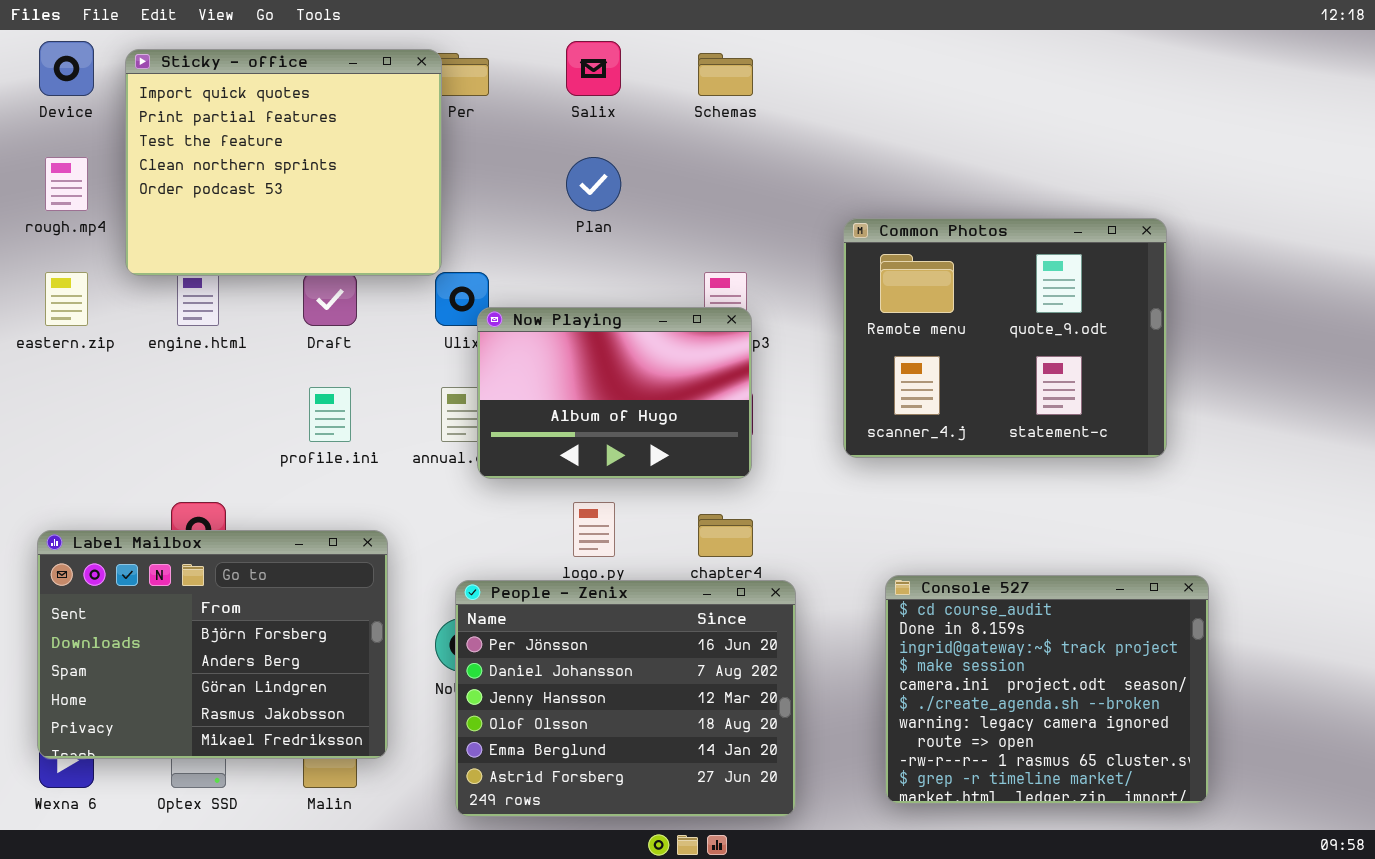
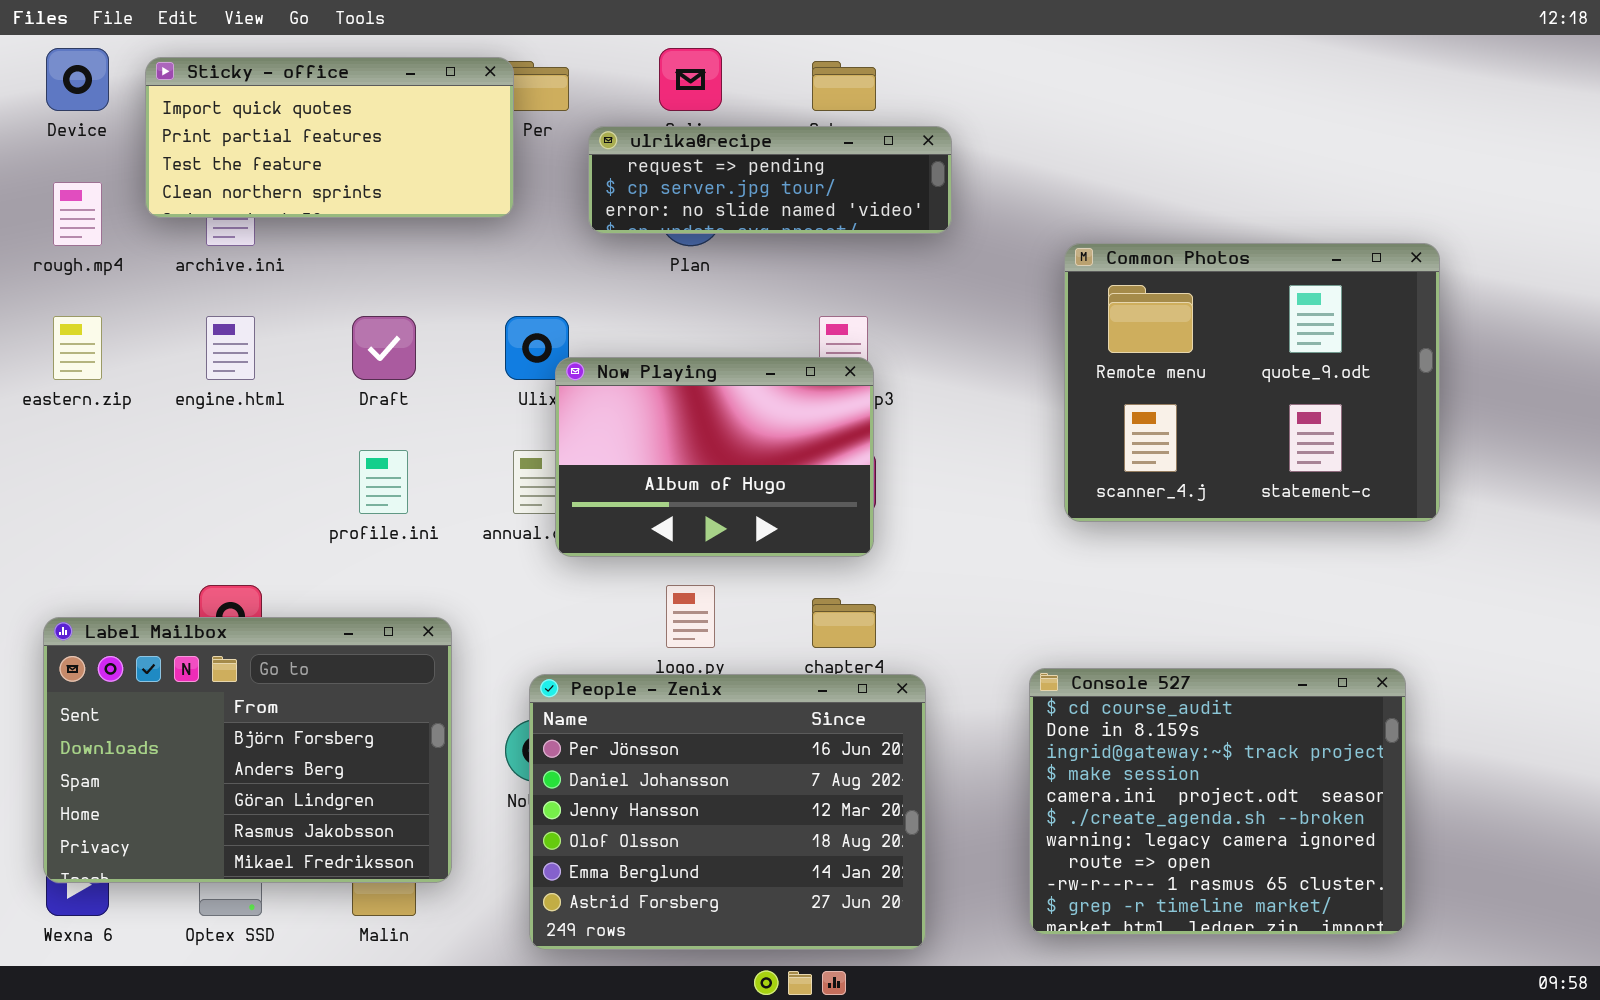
Sticky - office: [125,49,442,276] -> [145,57,514,218], resized
ulrika@recipe: none -> [588,126,952,234], opened
Common Photos: [843,218,1167,458] -> [1064,243,1440,522], moved

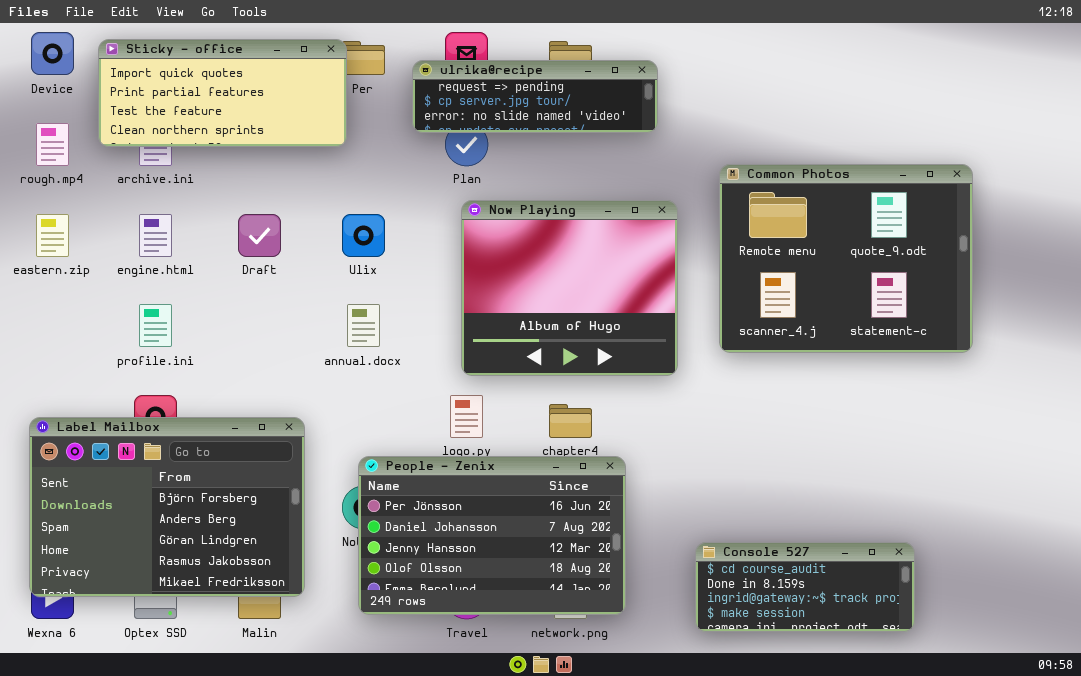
ulrika@recipe: [588,126,952,234] -> [412,60,658,133], moved
Now Playing: [555,357,874,557] -> [461,200,678,376], moved, resized
profile.ini: [359,450,408,514] -> [139,304,172,347], moved
Console 527: [1029,668,1406,935] -> [695,542,915,632], resized
People - Zenix: [529,674,926,950] -> [358,456,626,615], resized

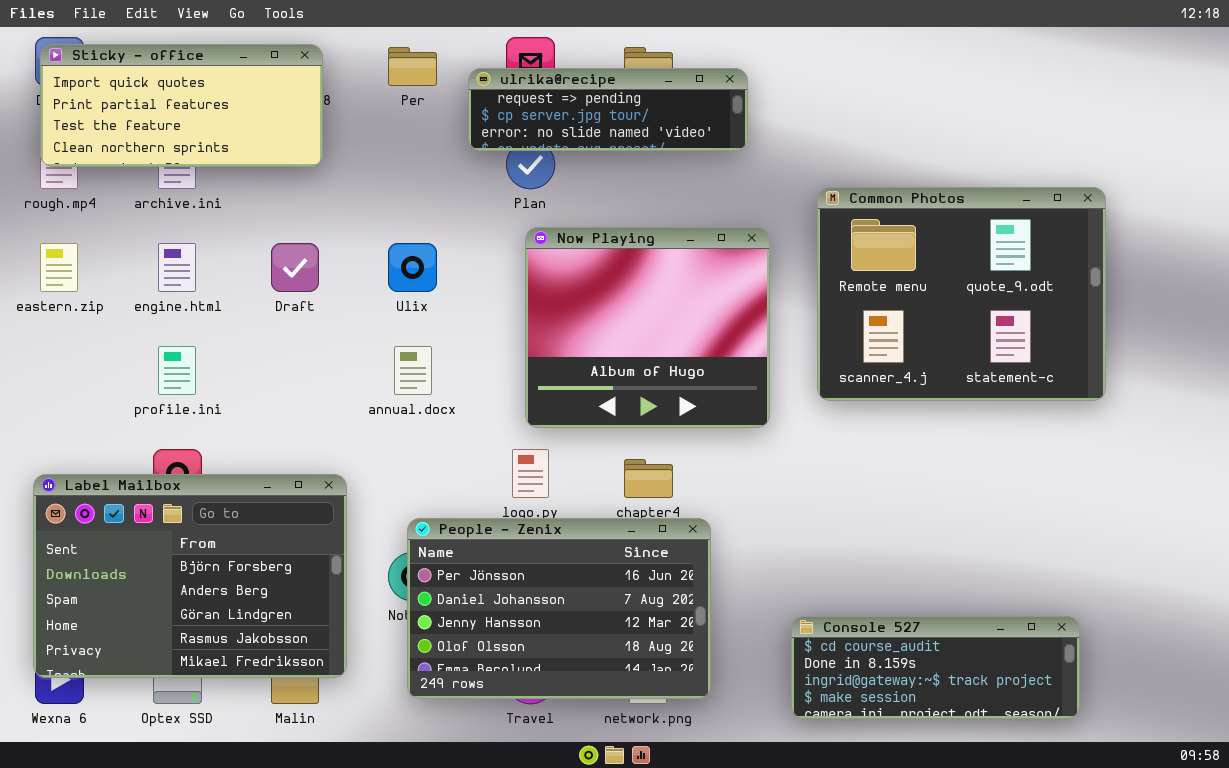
Sticky - office: [98,39,347,147] -> [40,44,323,167], moved
Console 527: [695,542,915,632] -> [791,616,1080,719], resized

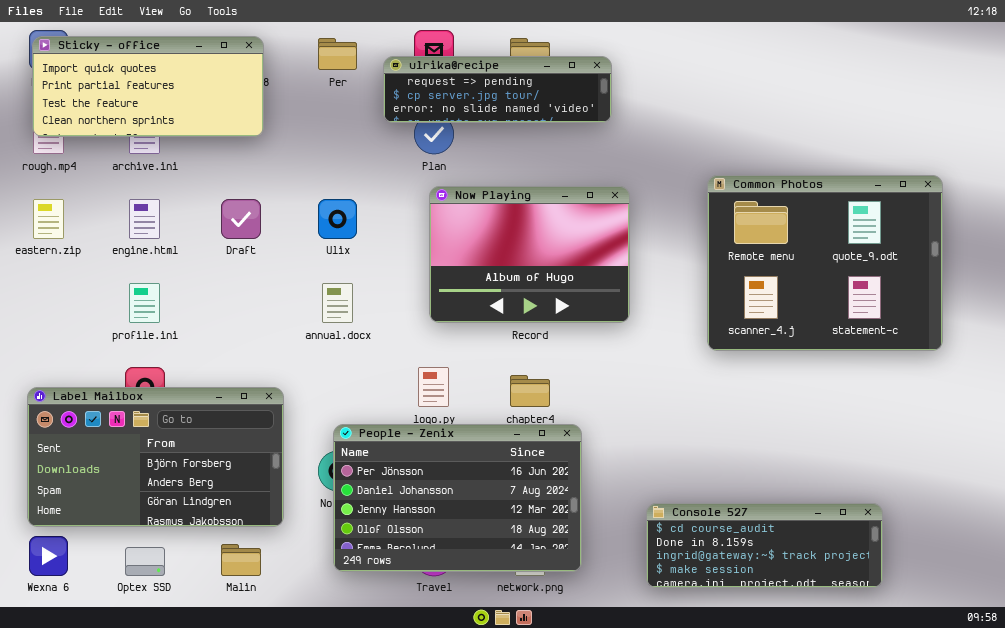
Common Photos: [817,187,1106,401] -> [707,175,943,351], moved
Now Playing: [525,227,770,428] -> [429,186,630,323], resized
Label Mailbox: [33,474,347,678] -> [27,387,284,527], resized

